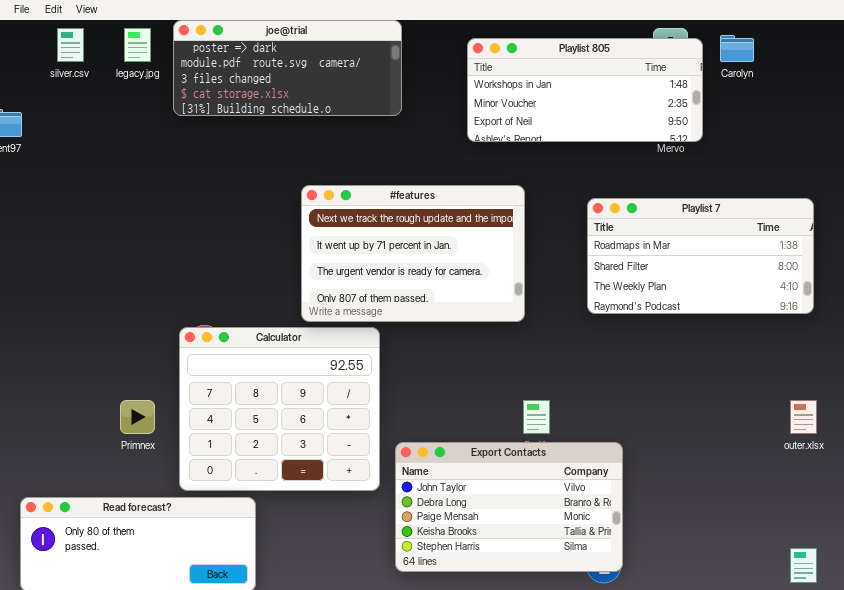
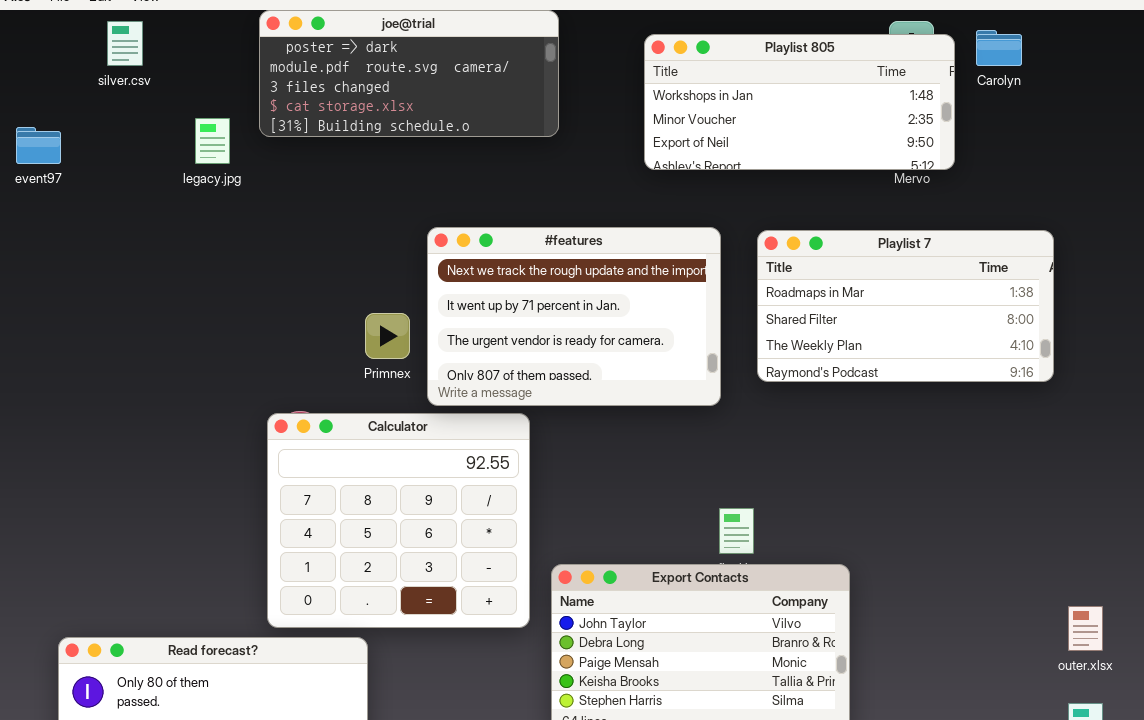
legacy.jpg: [124,28,151,62] -> [195,118,230,164], moved
Playlist 7: [587,198,814,314] -> [757,230,1054,382], moved
Primnex: [120,400,155,434] -> [365,313,410,359], moved
outer.xlsx: [790,400,817,434] -> [1068,606,1103,651], moved

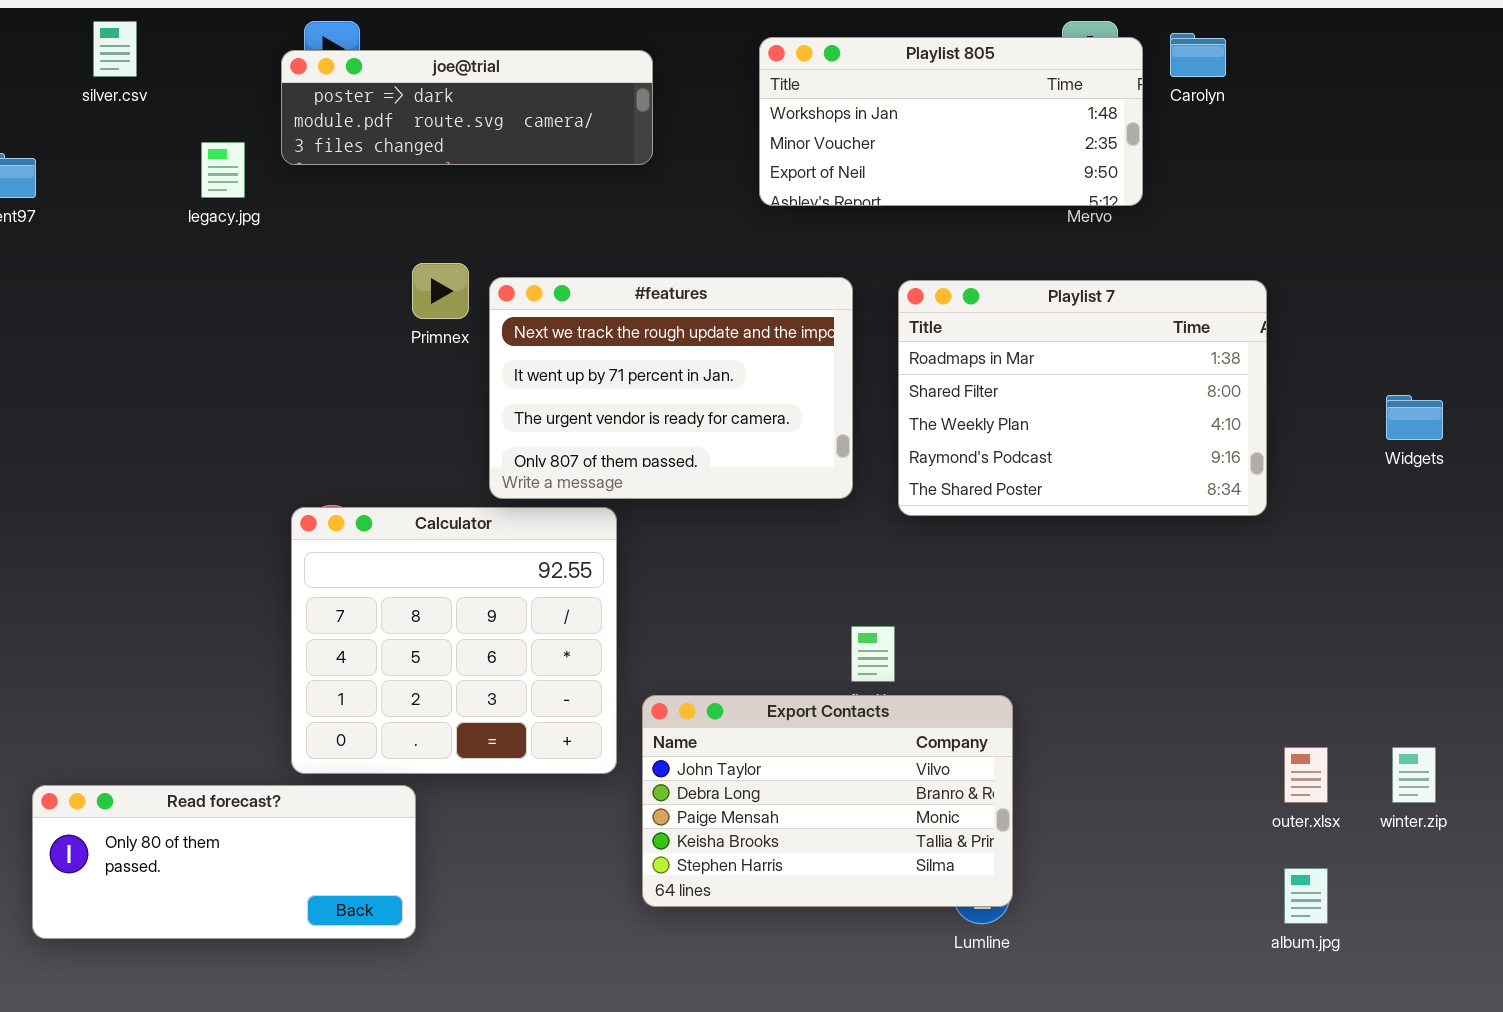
joe@trial: [259,10,559,137] -> [281,50,653,165], resized
Playlist 7: [757,230,1054,382] -> [898,280,1267,516], resized
Primnex: [365,313,410,359] -> [412,263,469,319], moved

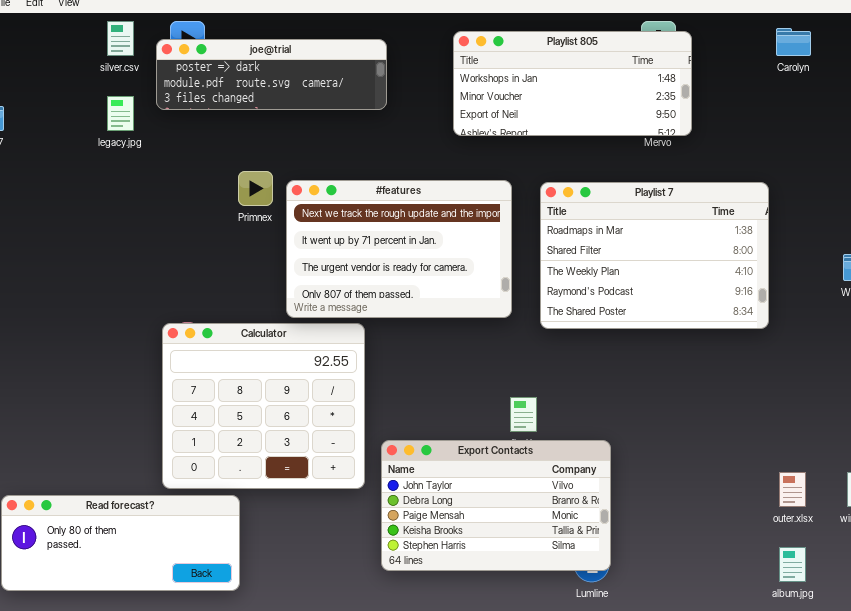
silver.csv: [93,21,137,77] -> [107,21,134,56], moved
Carolyn: [1170,33,1226,77] -> [776,28,811,56], moved

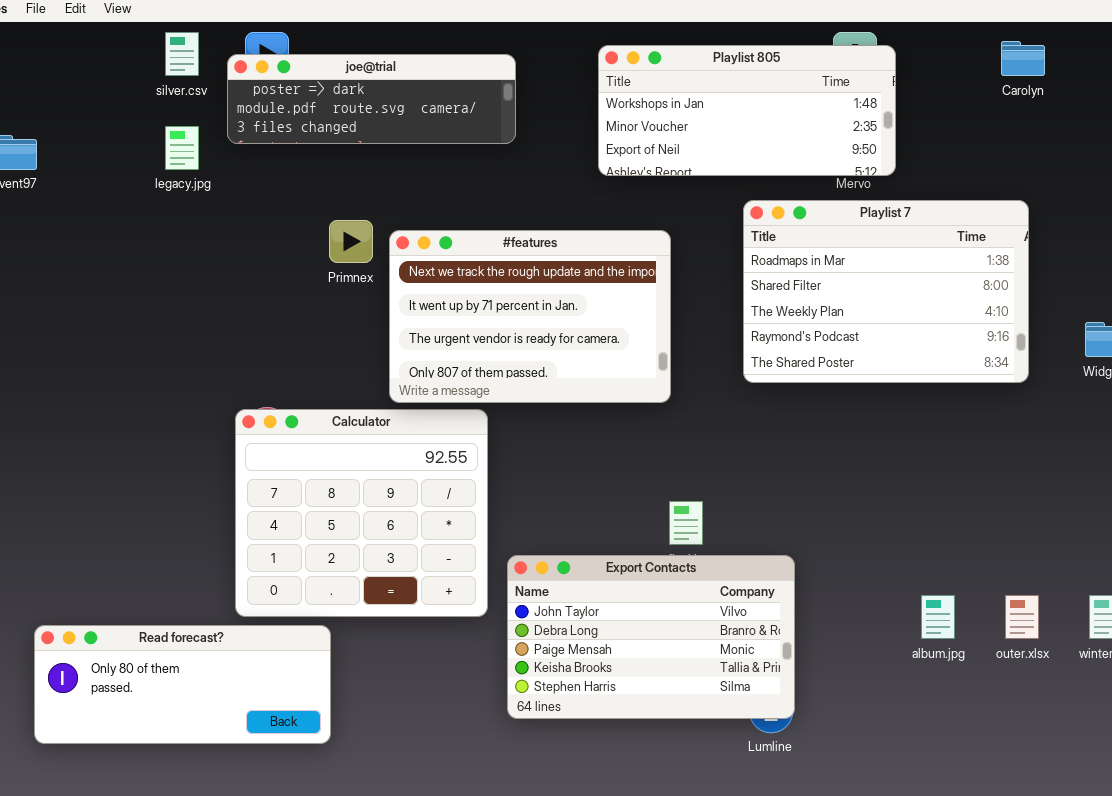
Playlist 7: [540,182,769,329] -> [743,200,1029,383], moved
album.jpg: [779,547,806,582] -> [921,595,955,639], moved

